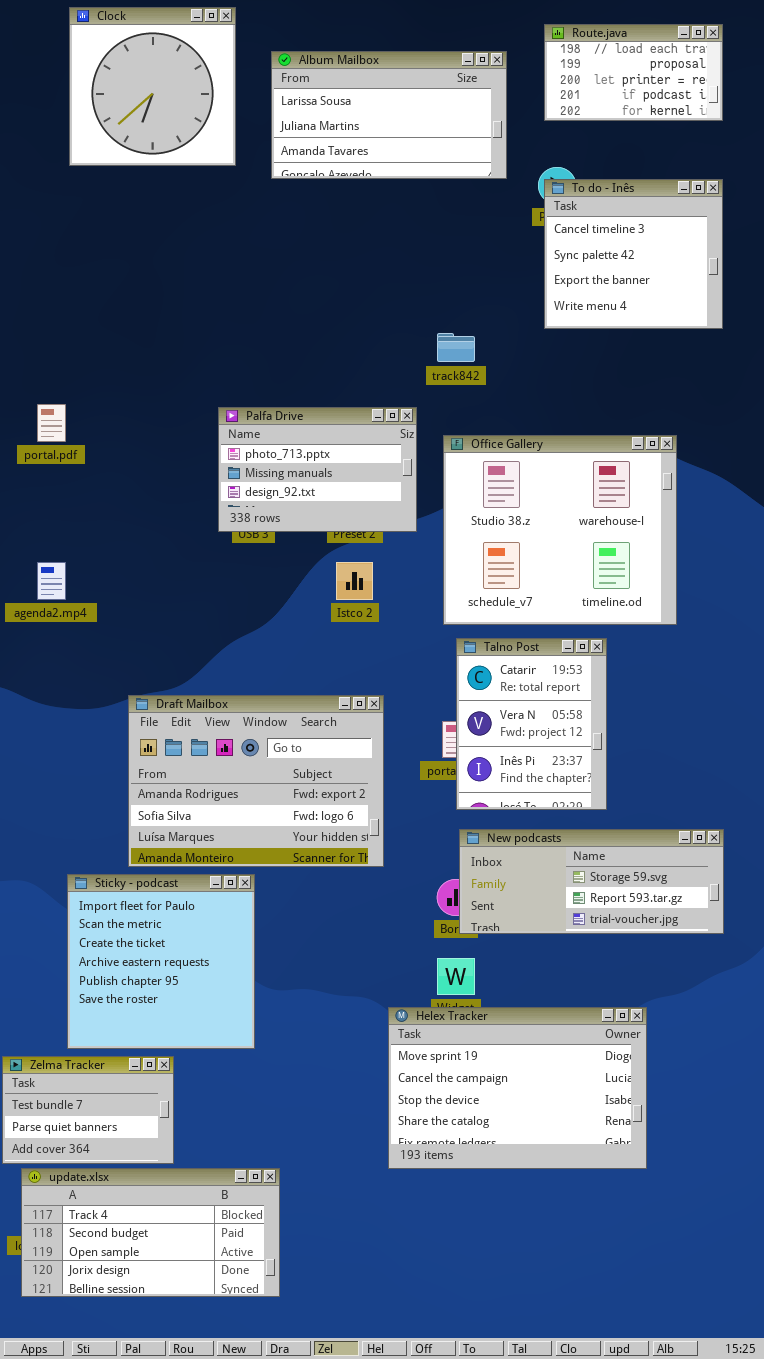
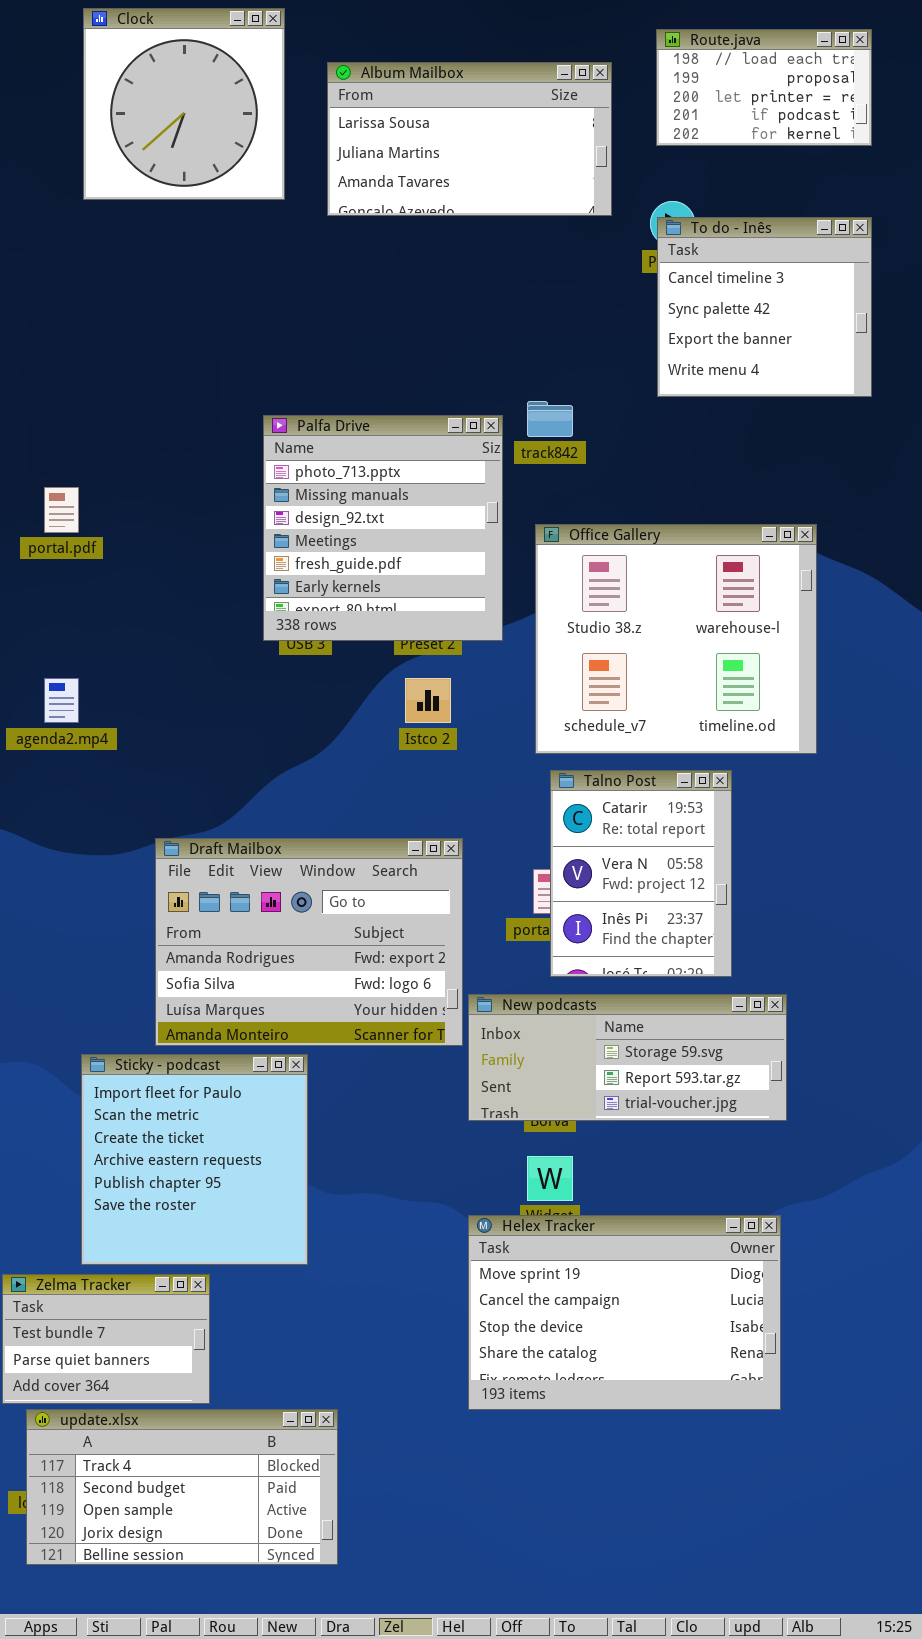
Palfa Drive: [218,407,417,532] -> [263,415,503,641], resized
New podcasts: [459,829,724,934] -> [468,994,787,1121], moved

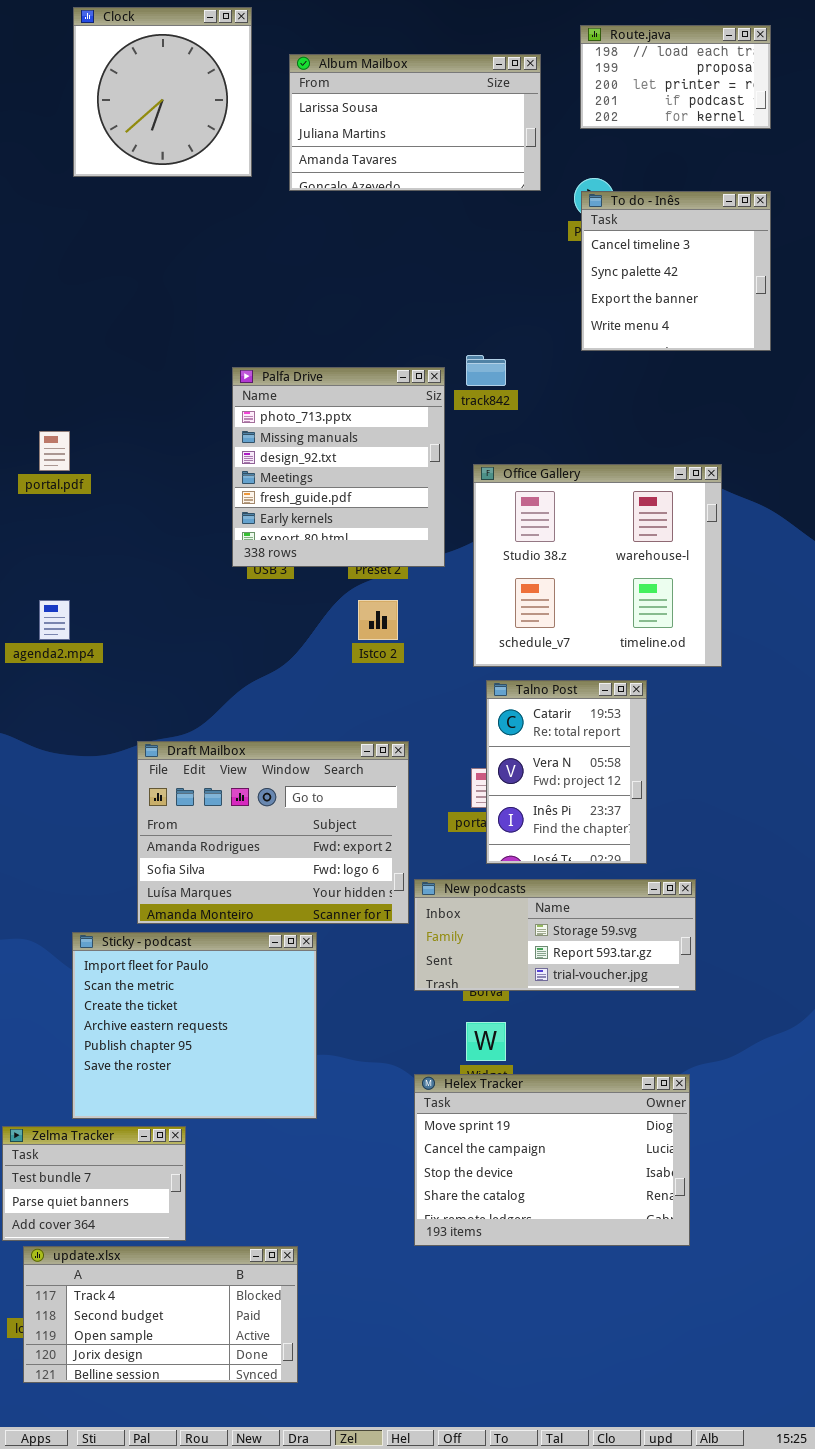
Sticky - podcast: [81,1054,308,1265] -> [72,932,317,1119], resized

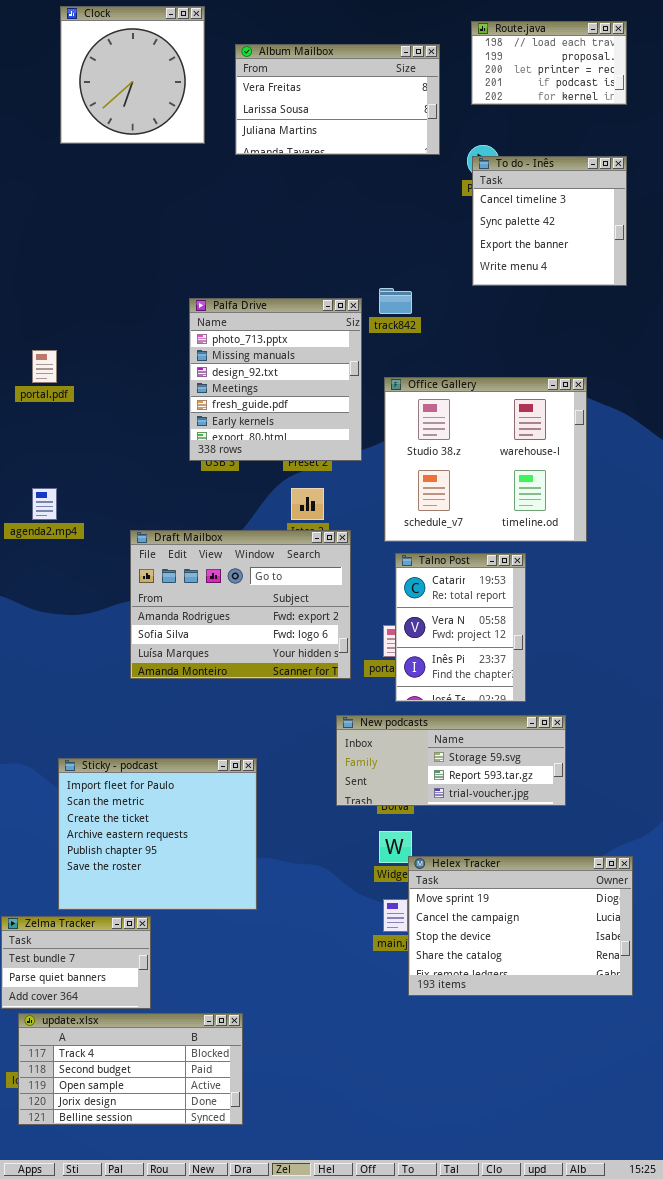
Album Mailbox: [289,54,541,191] -> [235,44,440,155], scrolled up 1 row
Draft Mailbox: [137,741,409,924] -> [130,530,351,679], moved
Helex Tracker: [414,1074,690,1246] -> [408,856,633,996], moved

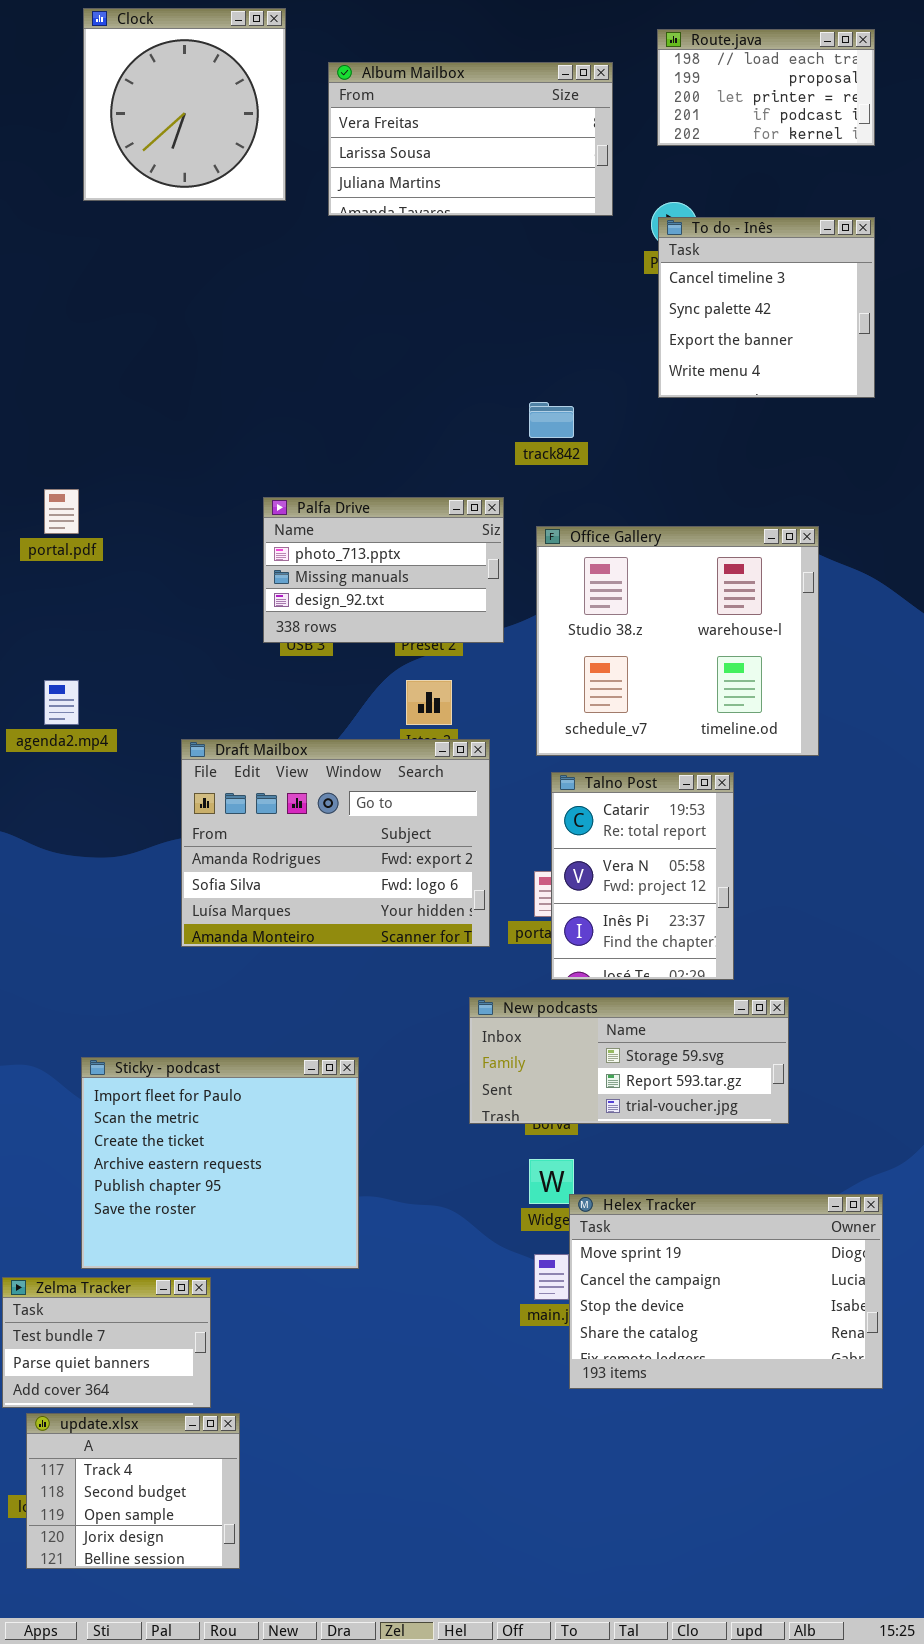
Palfa Drive: [189,298,362,461] -> [263,497,504,643], resized
update.xlsx: [18,1013,243,1125] -> [26,1413,240,1569], resized

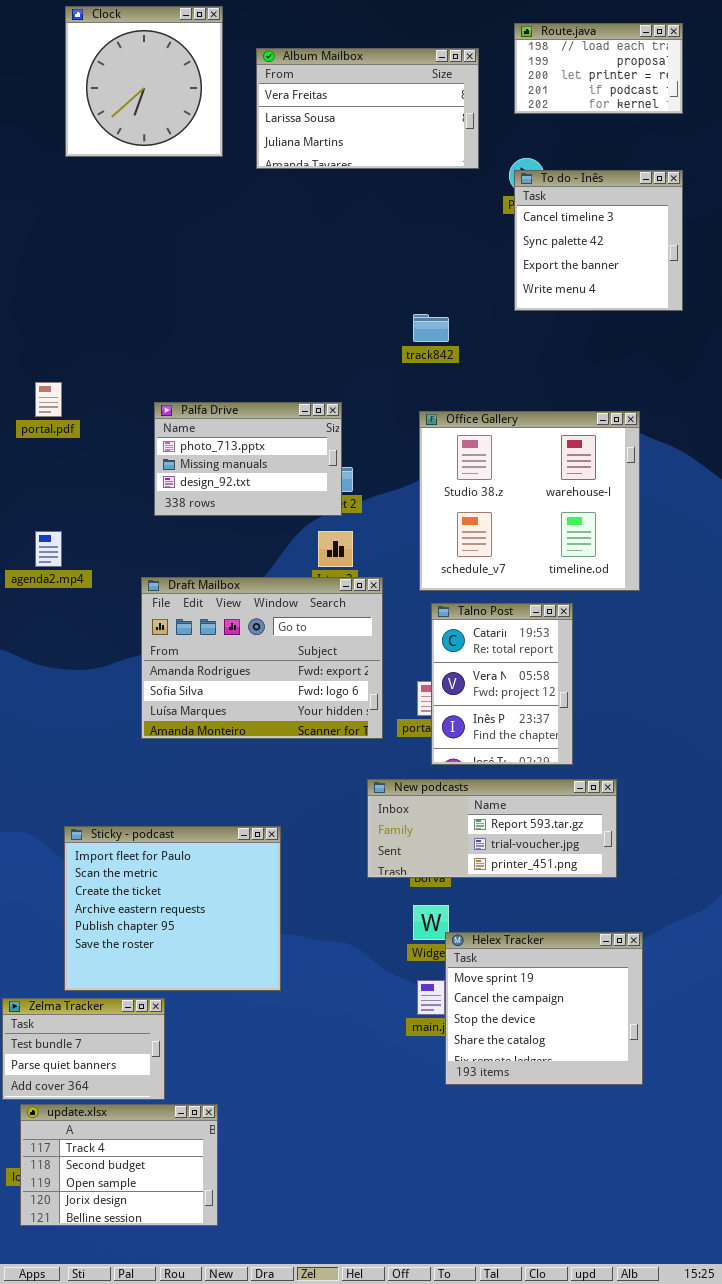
Palfa Drive: [263,497,504,643] -> [154,402,342,516], moved
New podcasts: [469,997,789,1124] -> [367,779,617,878], scrolled down 1 row
Helex Tracker: [569,1194,883,1389] -> [445,932,643,1085], resized
update.xlsx: [26,1413,240,1569] -> [20,1104,218,1226], resized

